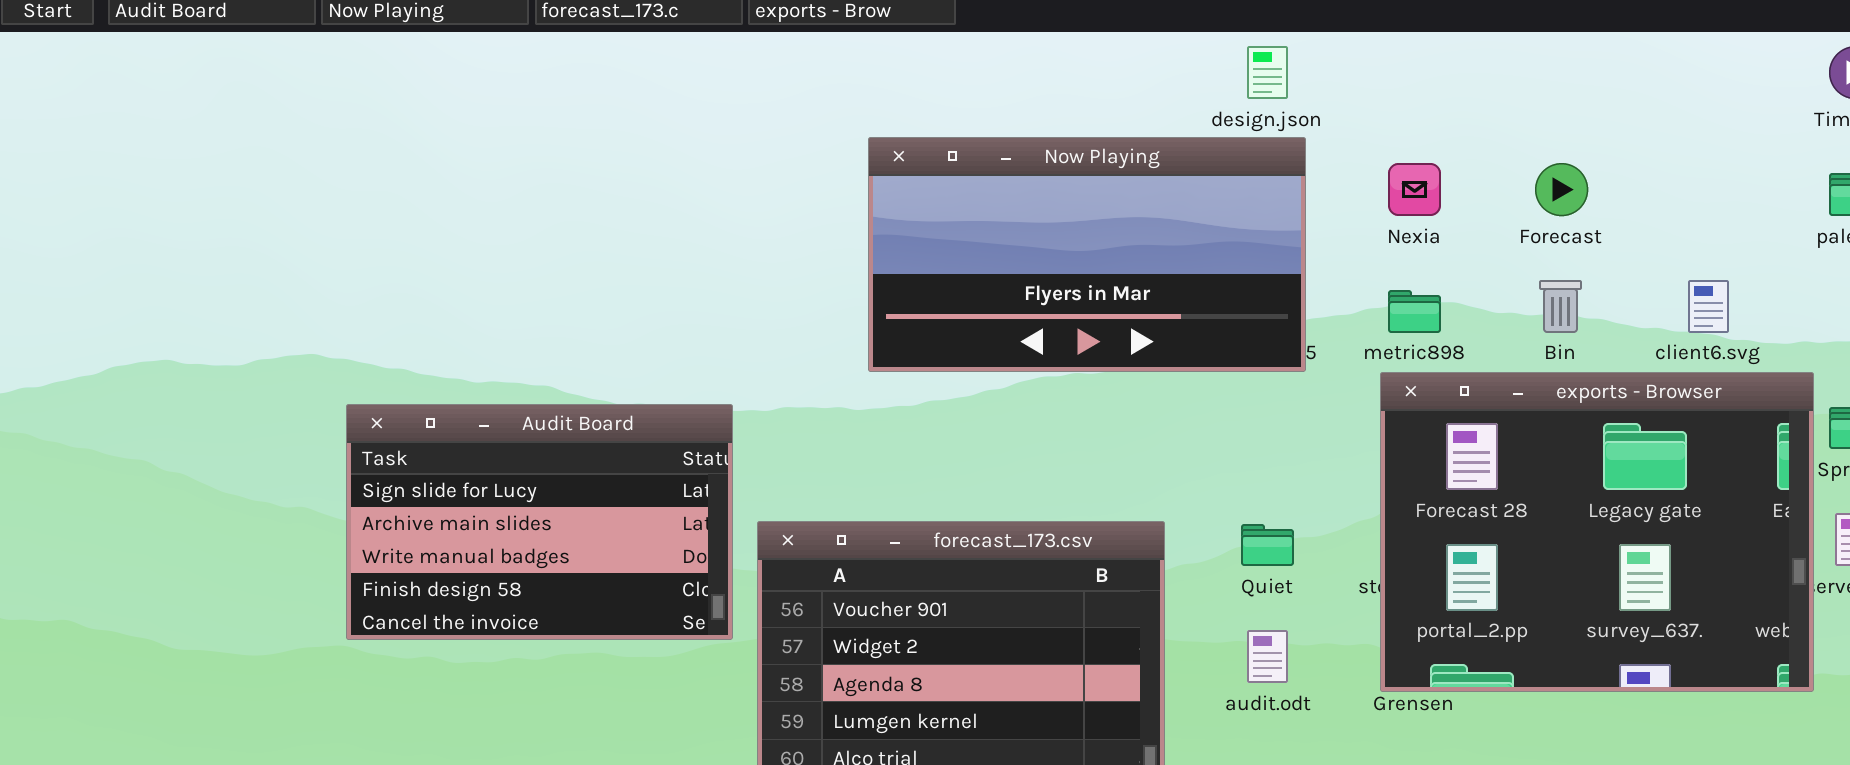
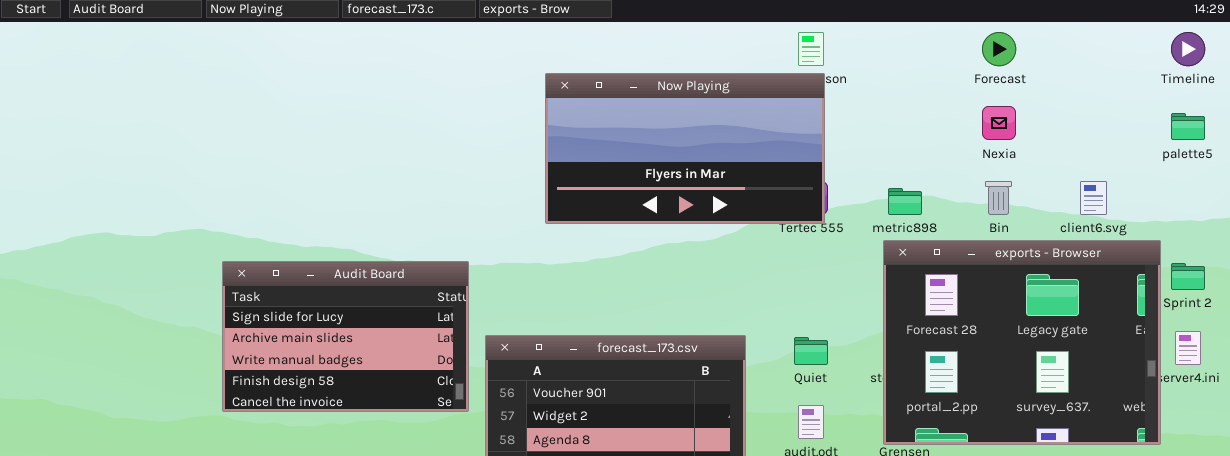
Now Playing: [868,137,1306,372] -> [545,73,825,224], moved
Nexia: [1388,163,1441,216] -> [982,106,1016,140], moved
Forecast: [1535,163,1588,216] -> [982,32,1016,66], moved

